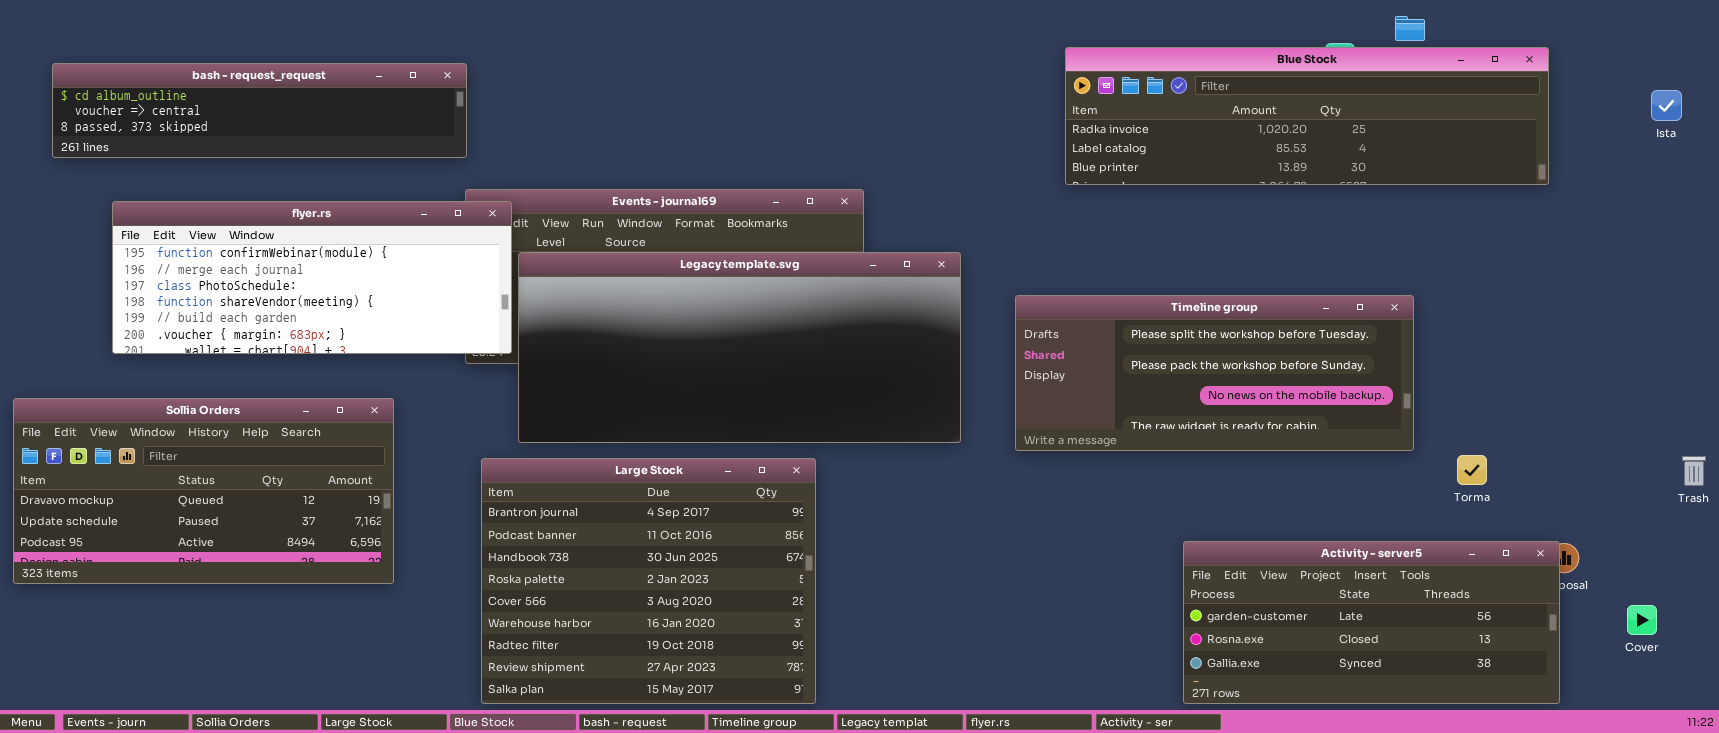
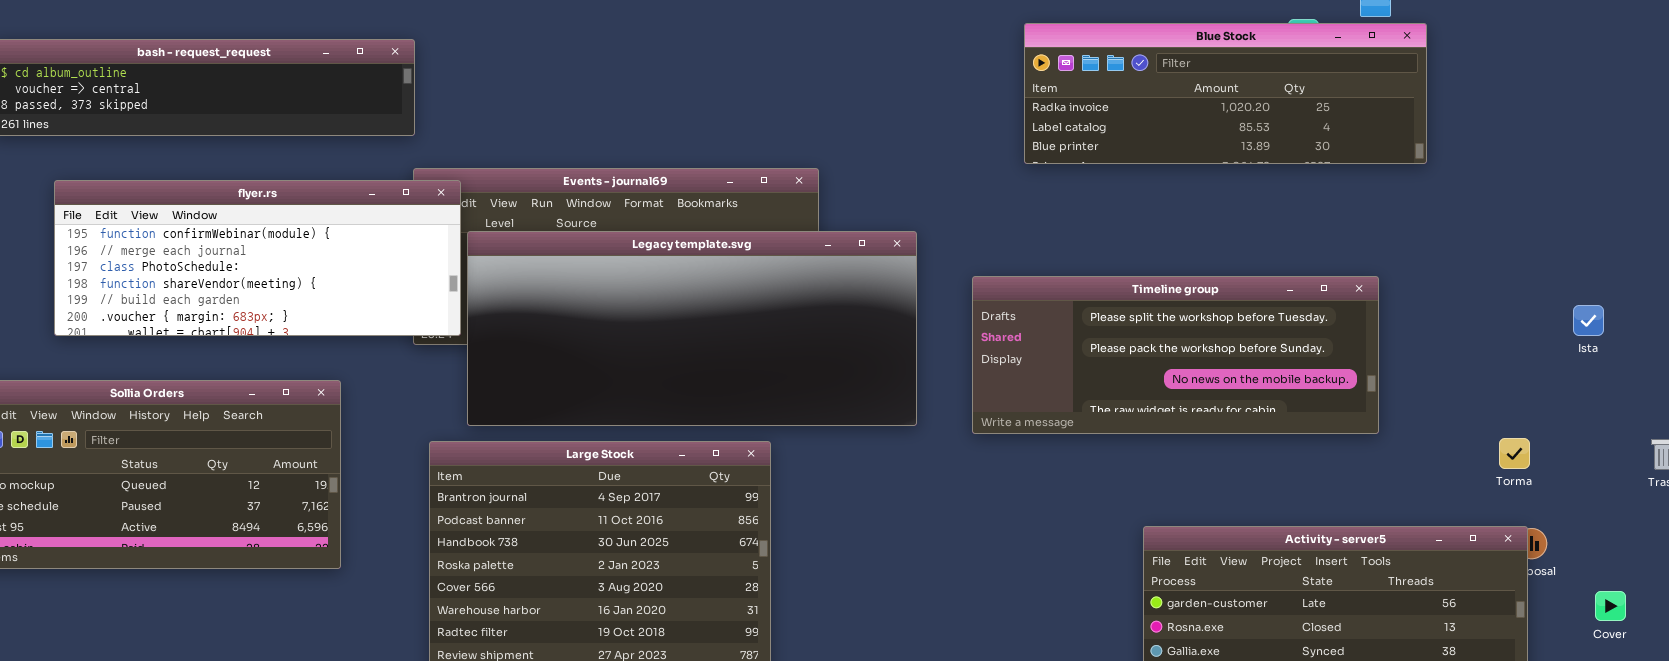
Blue Stock: [1065,47,1549,185] -> [1024,23,1427,164], resized
Ista: [1651,90,1682,121] -> [1573,305,1604,336], moved
Torma: [1457,455,1487,485] -> [1499,438,1530,469], moved

